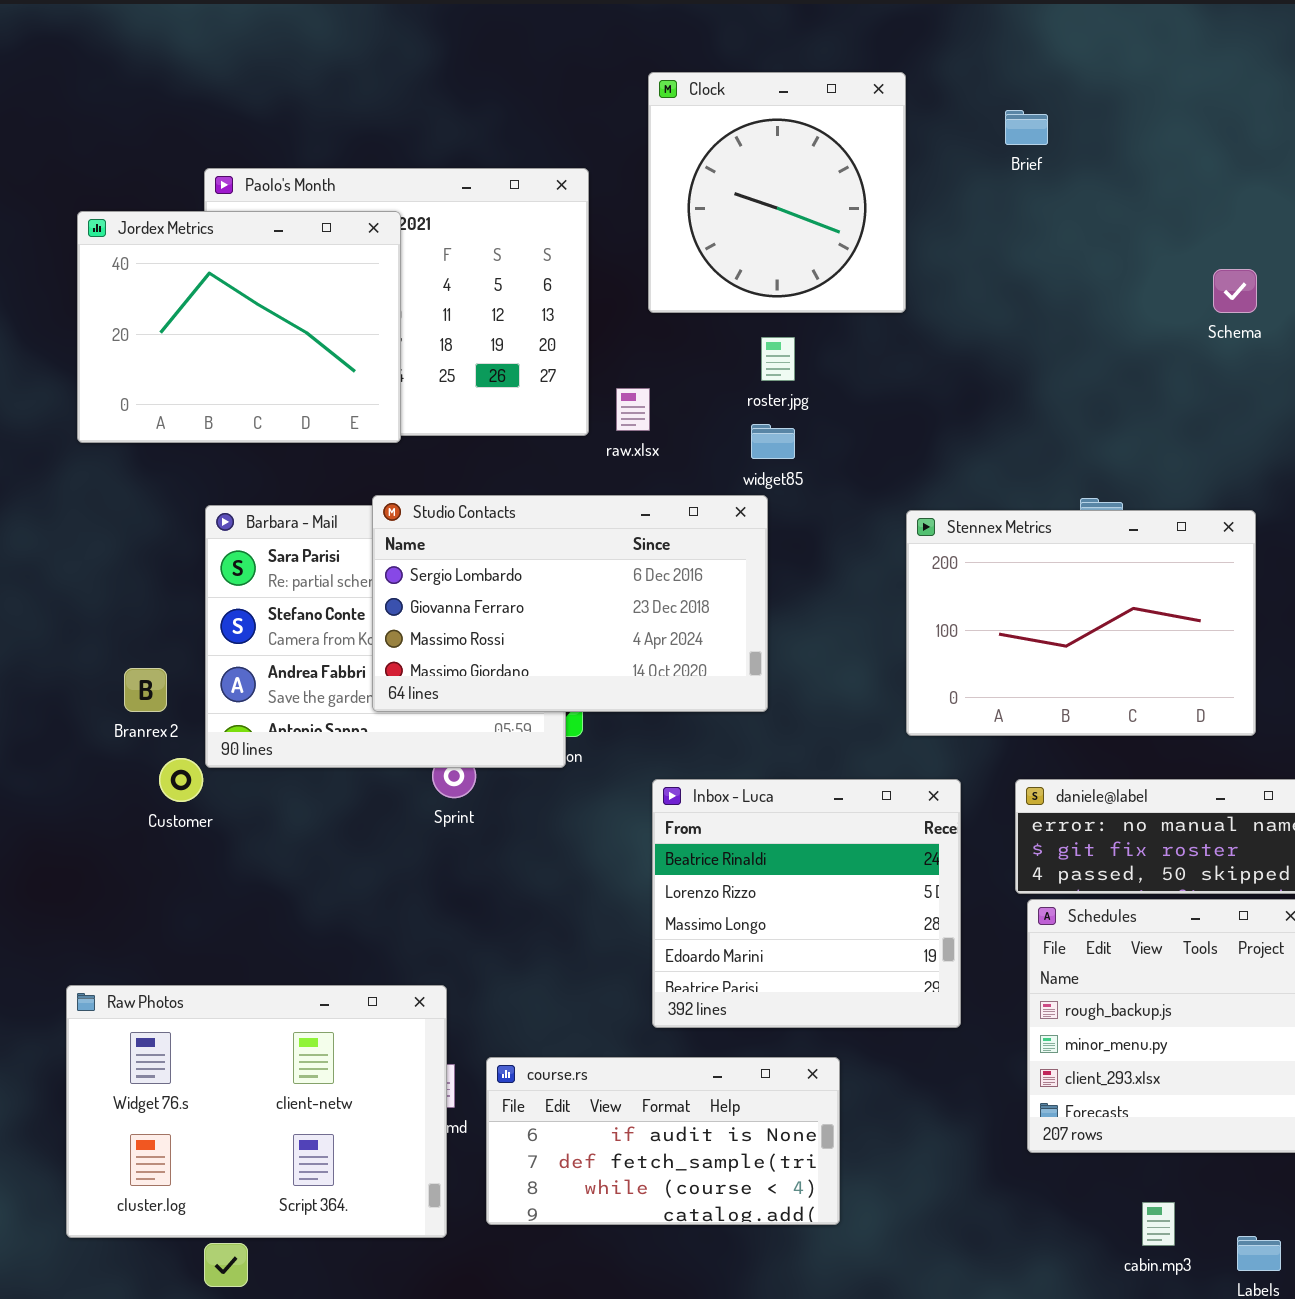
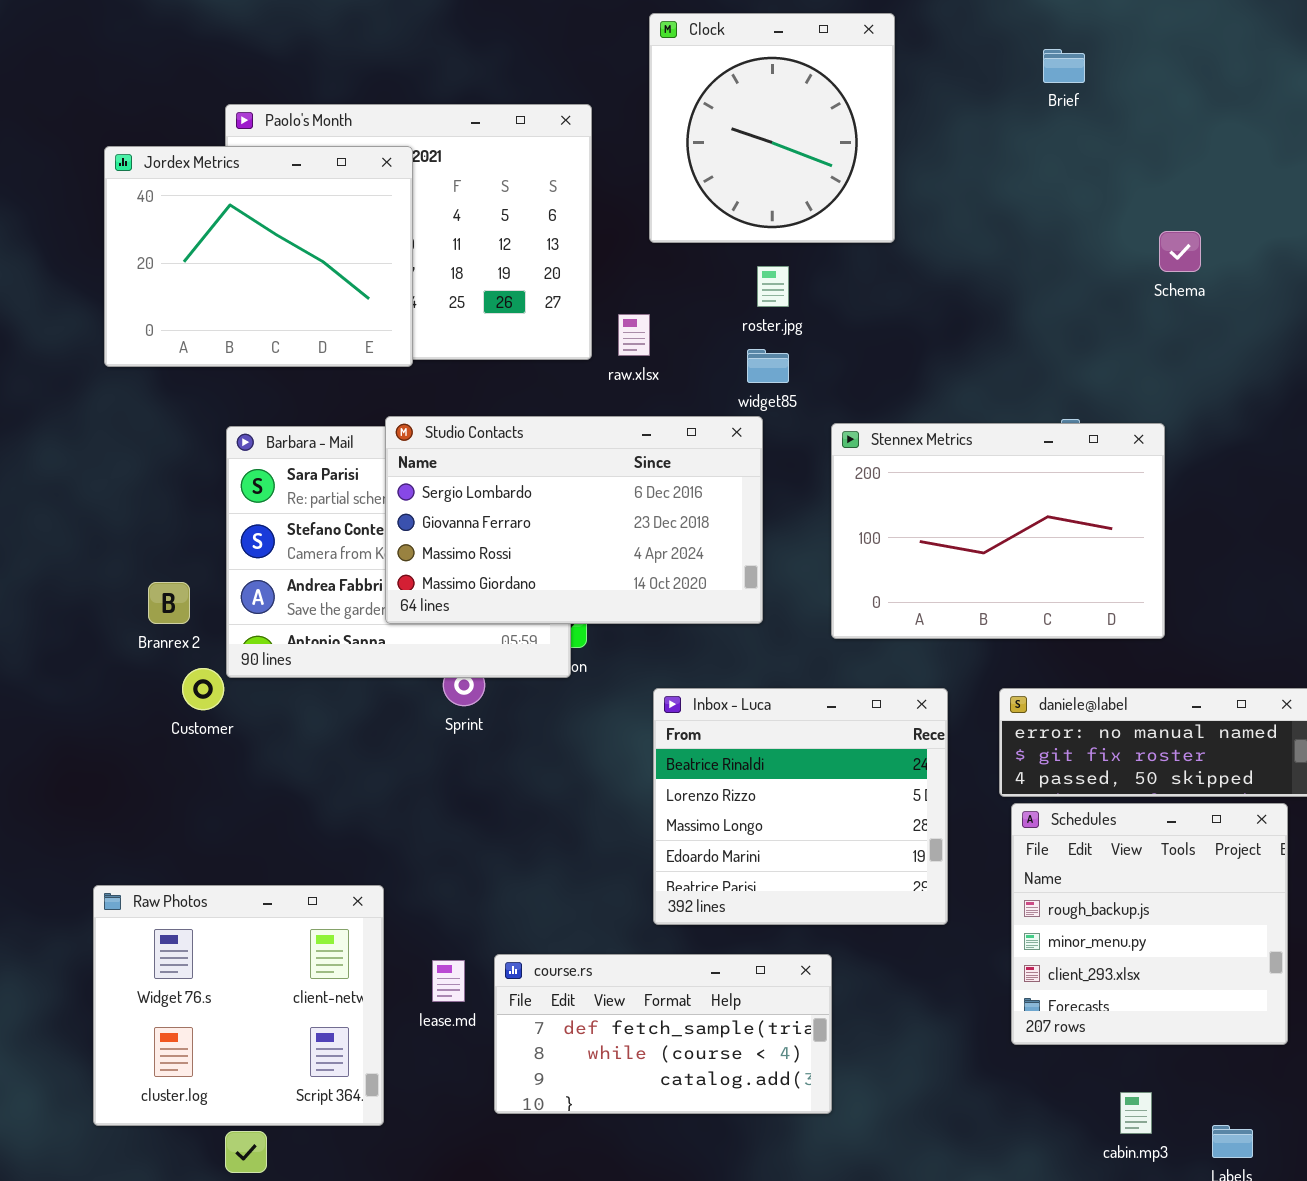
Brief: [1005,110,1048,145] -> [1043,49,1085,83], moved
Schema: [1213,269,1257,313] -> [1159,231,1201,272], moved
Stennex Metrics: [906,510,1256,736] -> [831,423,1165,639], moved
Raw Photos: [66,985,447,1238] -> [93,885,384,1126], resized
course.rs: [486,1057,840,1225] -> [494,954,832,1114], scrolled down 1 row

